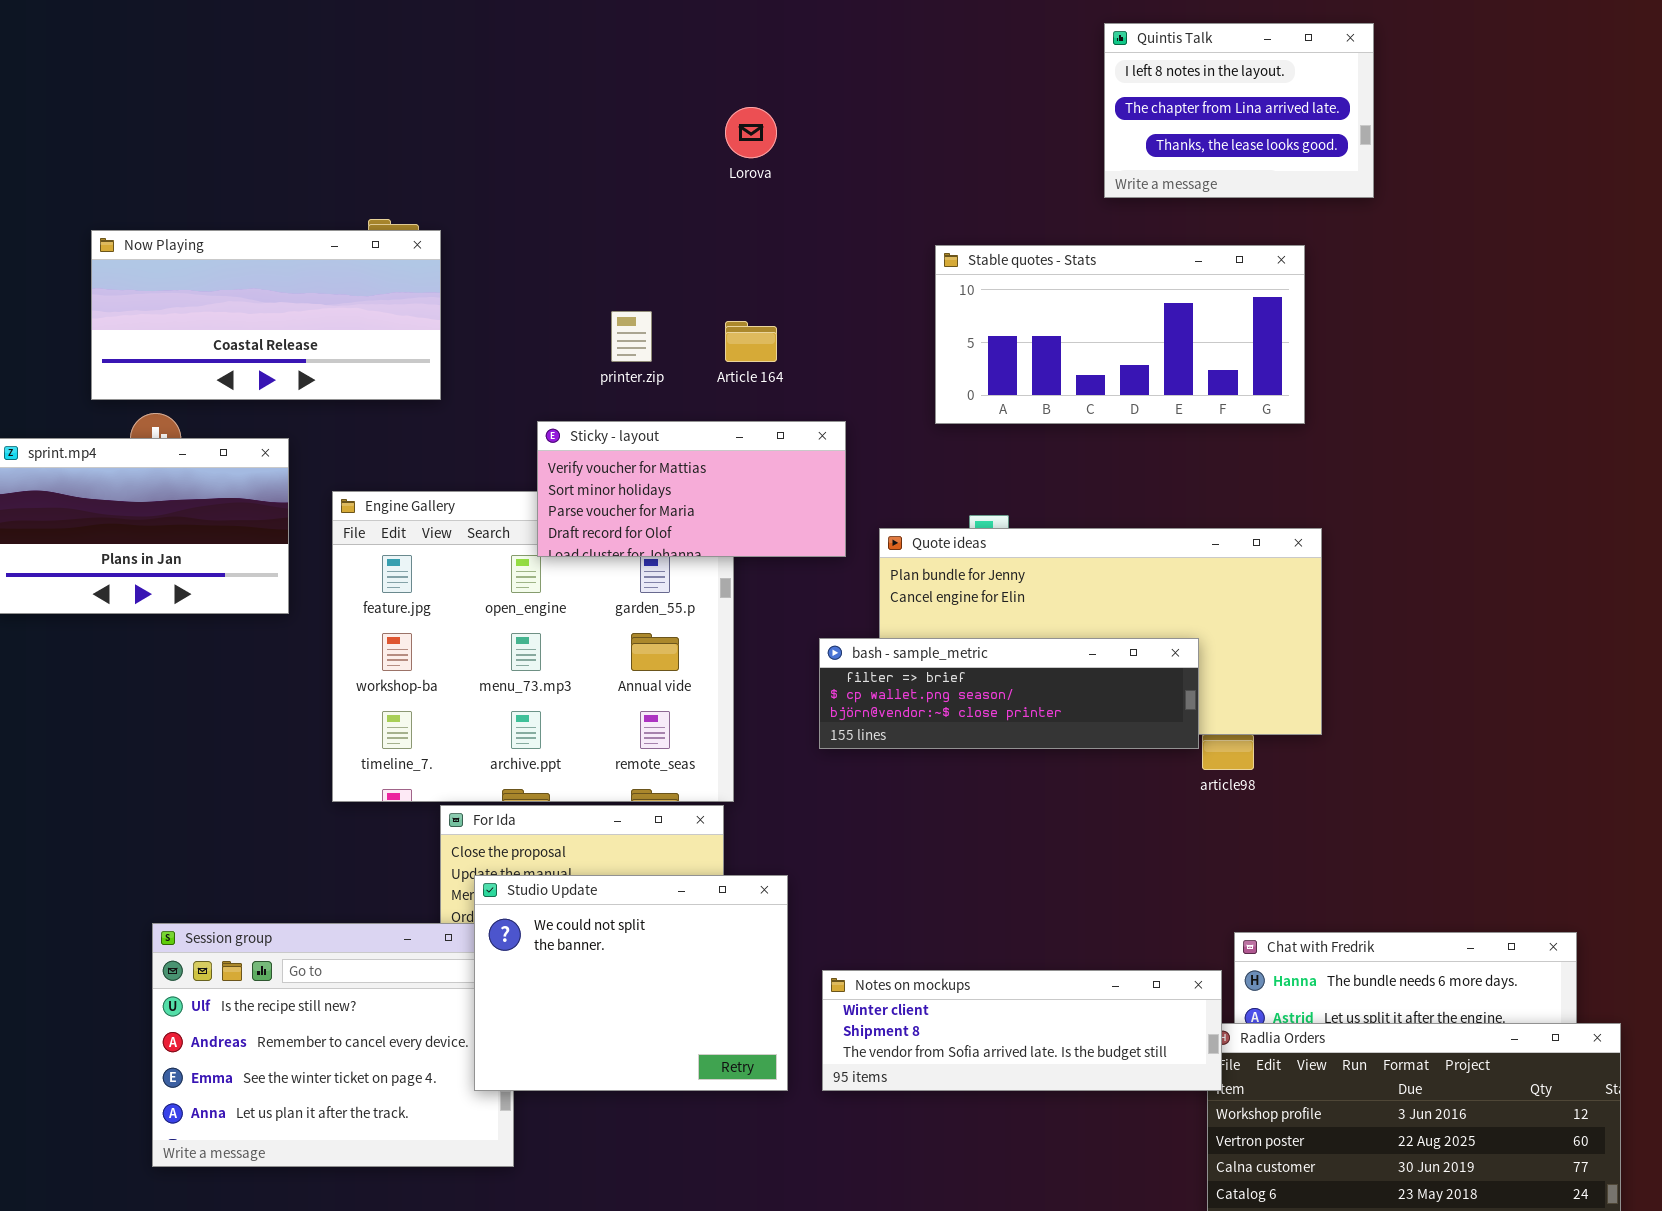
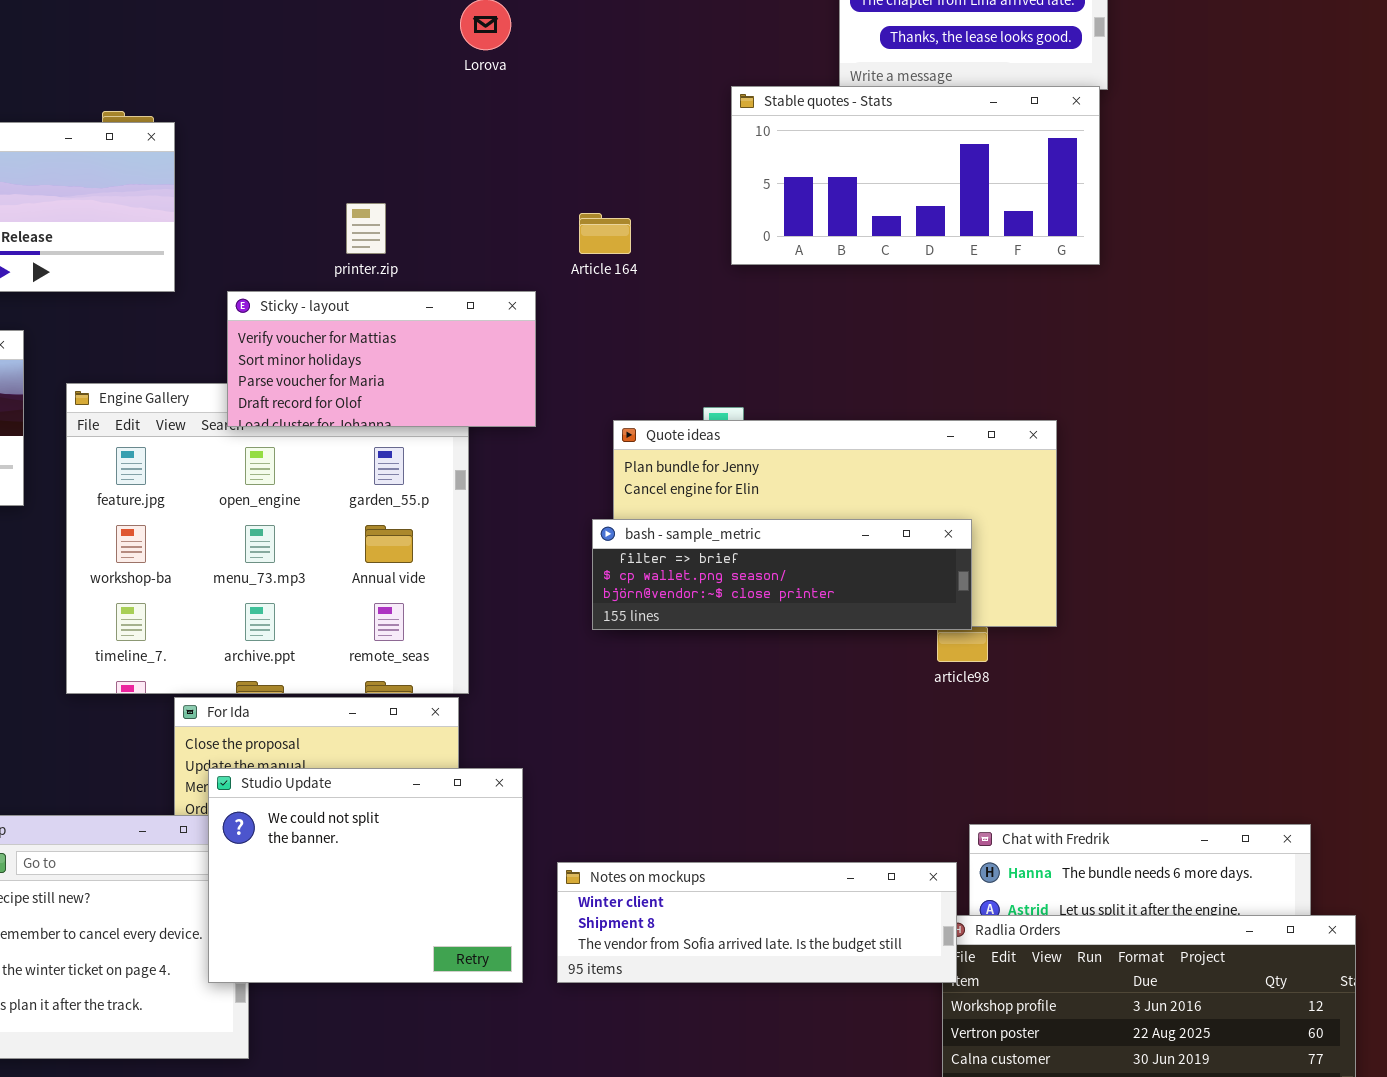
Stable quotes - Stats: [935,245,1305,424] -> [731,86,1100,265], moved
Article 164: [725,321,777,362] -> [579,213,631,254], moved
Sticky - layout: [537,421,846,557] -> [227,291,536,427], moved
bash - sample_metric: [819,638,1199,749] -> [592,519,972,630], moved

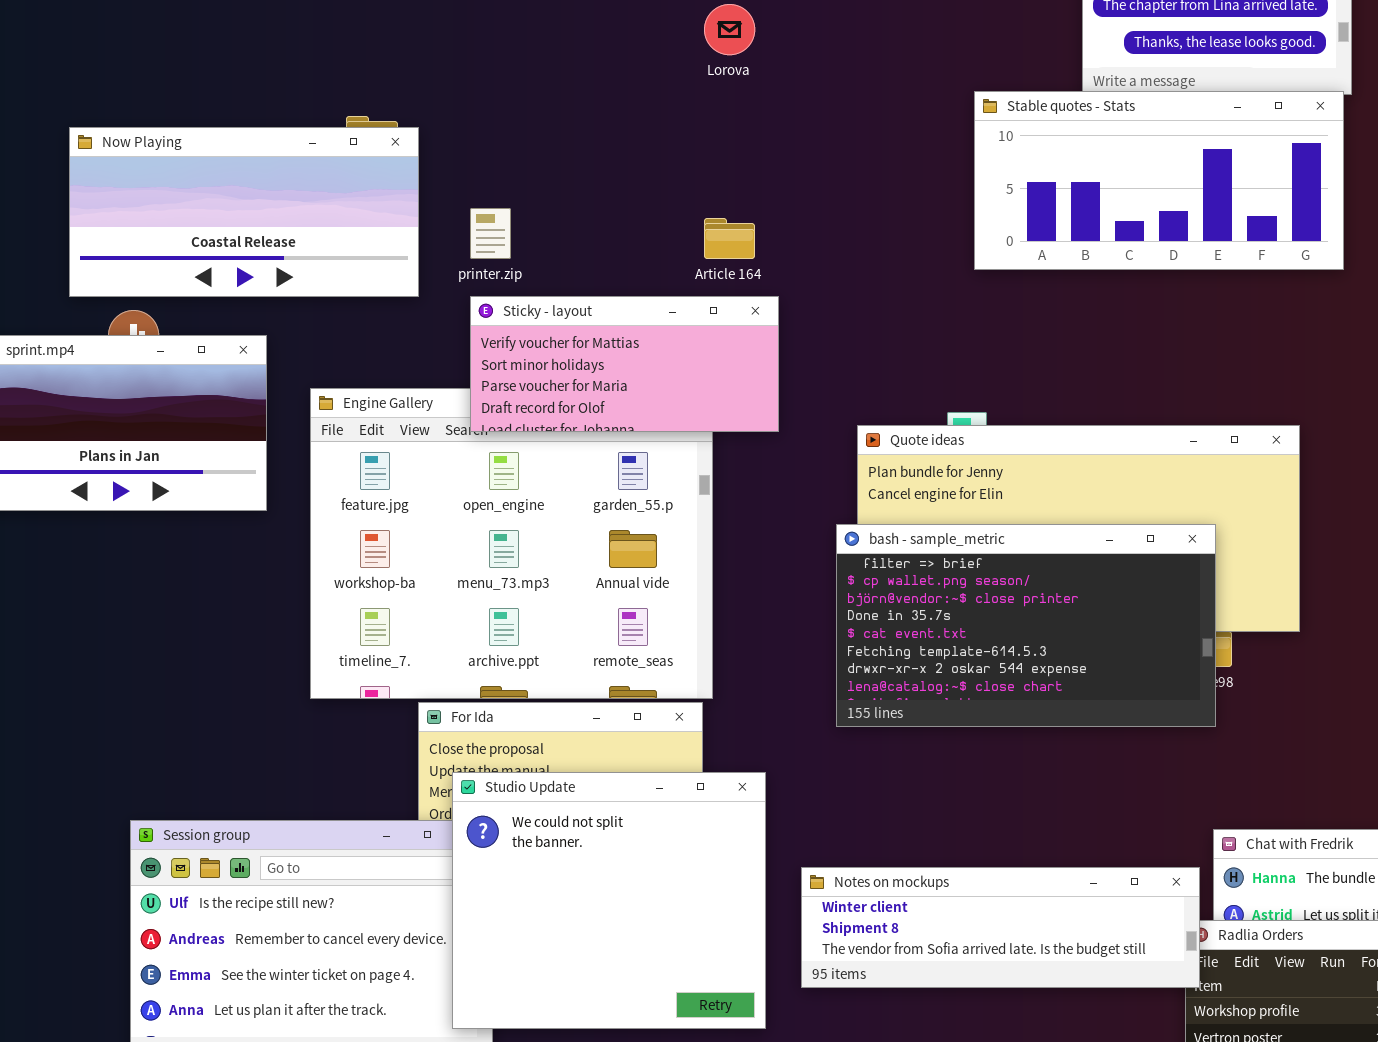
printer.zip: [346,203,386,254] -> [470,208,511,259], moved
Article 164: [579,213,631,254] -> [704,218,755,259], moved
bash - sample_metric: [592,519,972,630] -> [836,524,1216,727], resized
Studio Update: [208,768,523,983] -> [452,772,766,1029], resized

